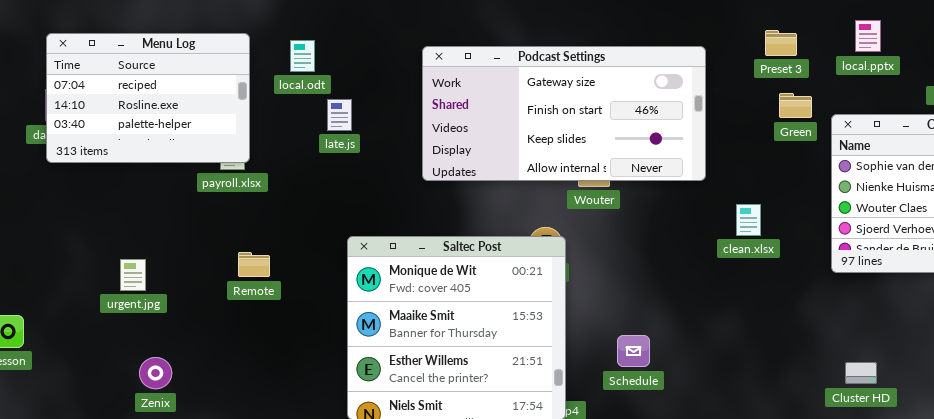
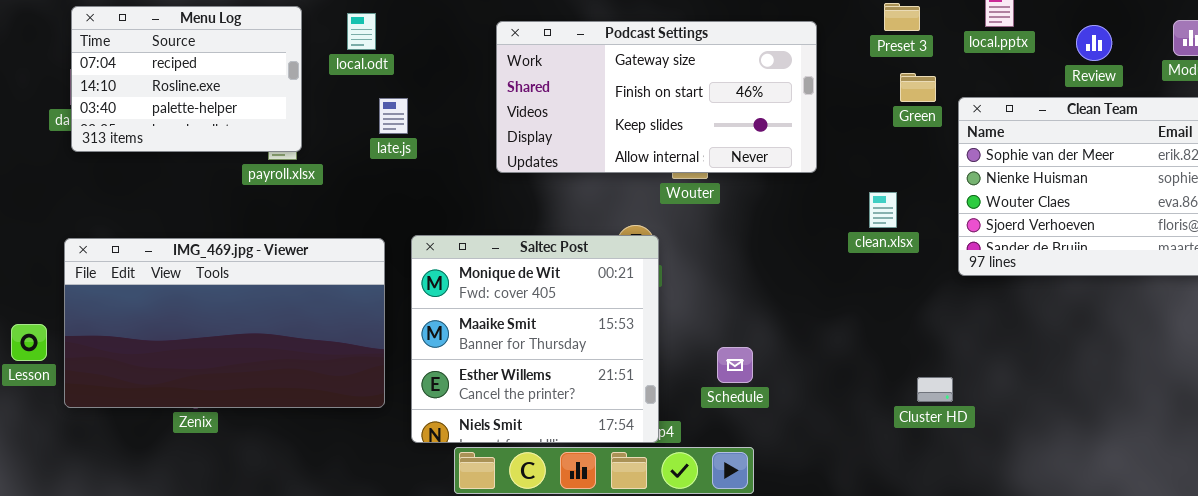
late.js: [327,99,352,131] -> [379,98,408,134], moved
clean.xlsx: [736,204,761,236] -> [869,192,897,228], moved
IMG_469.jpg - Viewer: none -> [64,238,385,408], opened
Cluster HD: [845,362,877,384] -> [917,377,953,402], moved

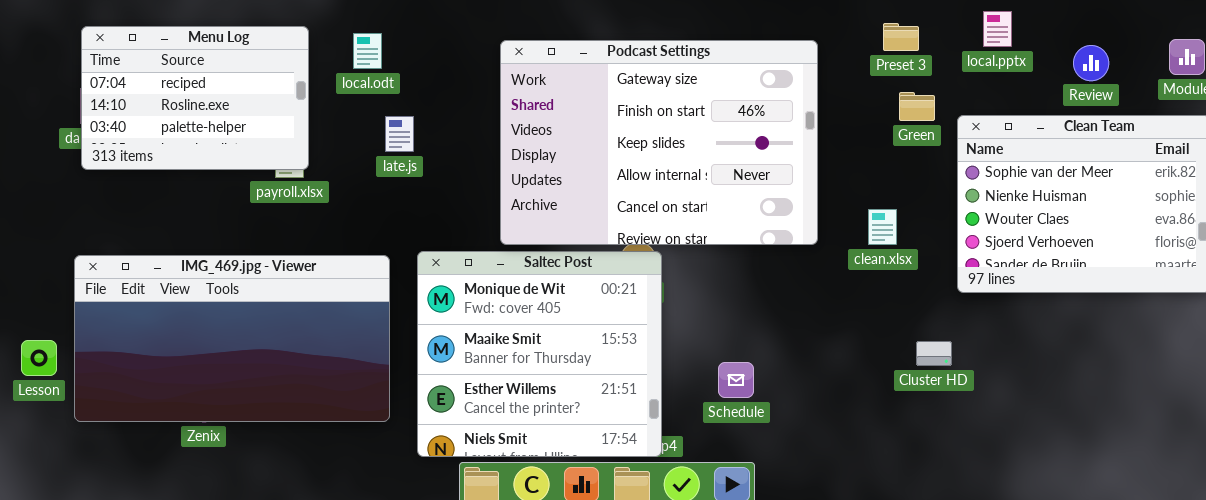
Podcast Settings: [496,21,817,173] -> [500,40,818,245], resized
Cluster HD: [917,377,953,402] -> [916,341,952,366], moved

